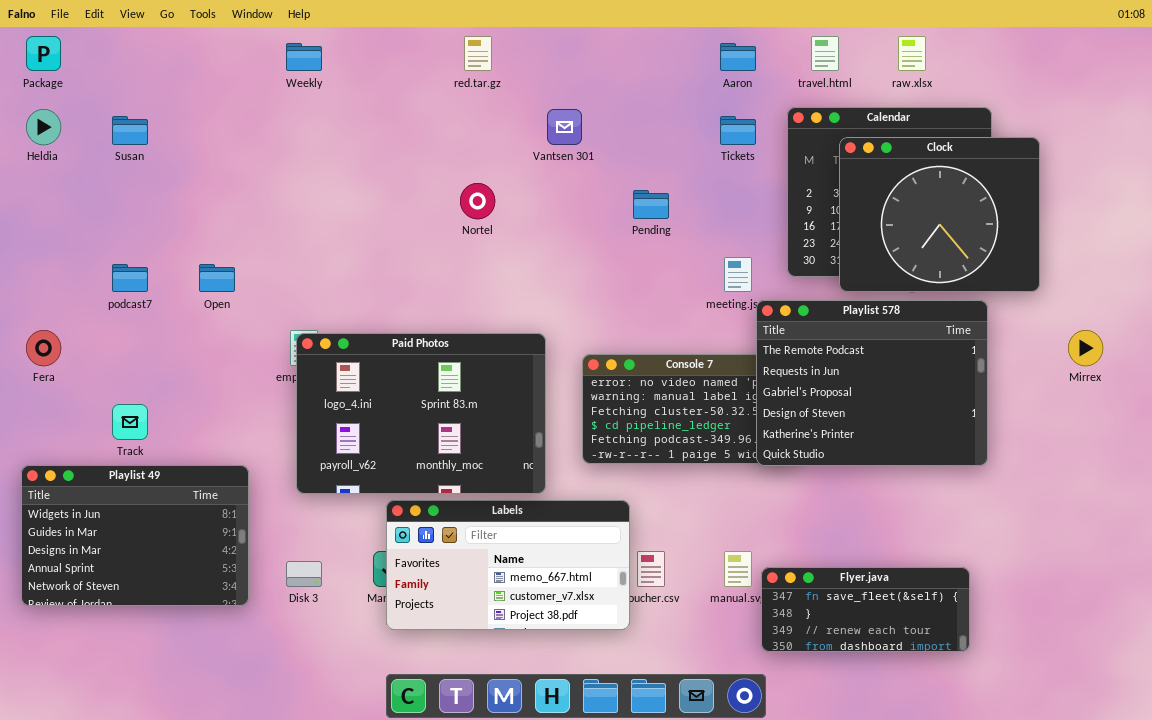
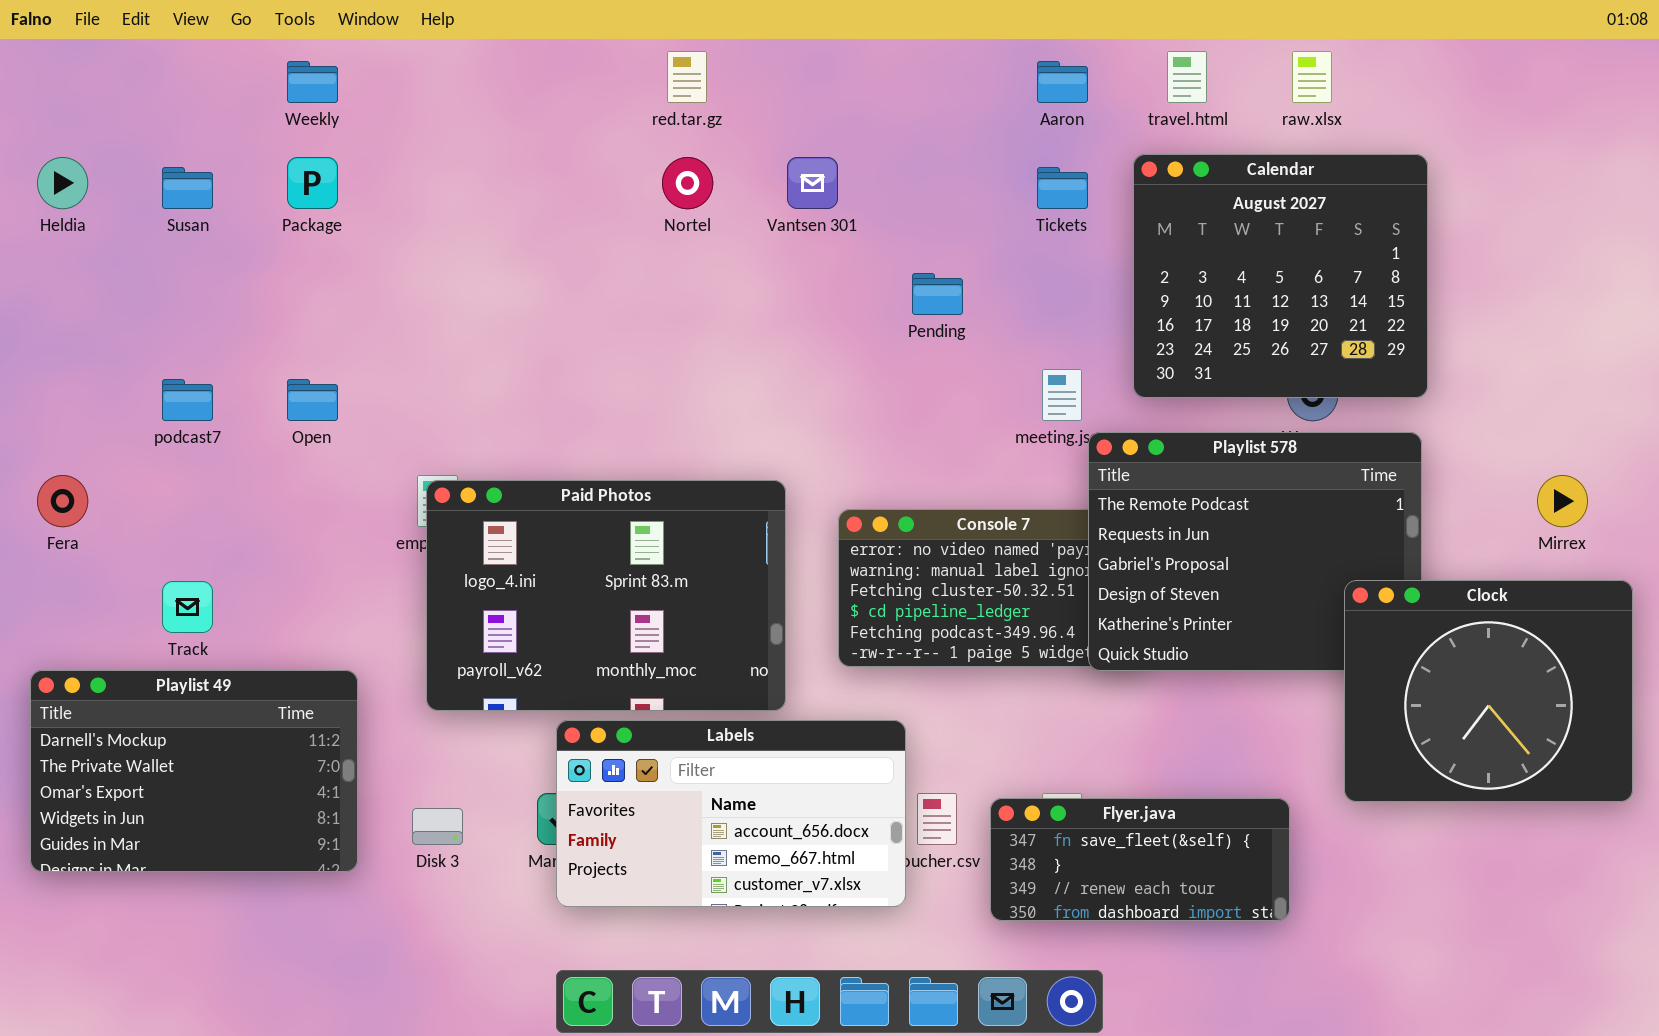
Package: [26,36,61,71] -> [287,157,338,209], moved
Weekly: [286,43,322,71] -> [287,61,338,103], moved
Clock: [839,137,1040,292] -> [1344,580,1633,802], moved
Nortel: [460,183,495,219] -> [662,157,713,209], moved
Playlist 49: [21,465,249,606] -> [30,670,358,872], scrolled up 3 rows
Labels: [386,500,630,630] -> [556,720,906,907], scrolled up 1 row
Flyer.java: [761,567,970,652] -> [990,798,1290,921], moved

